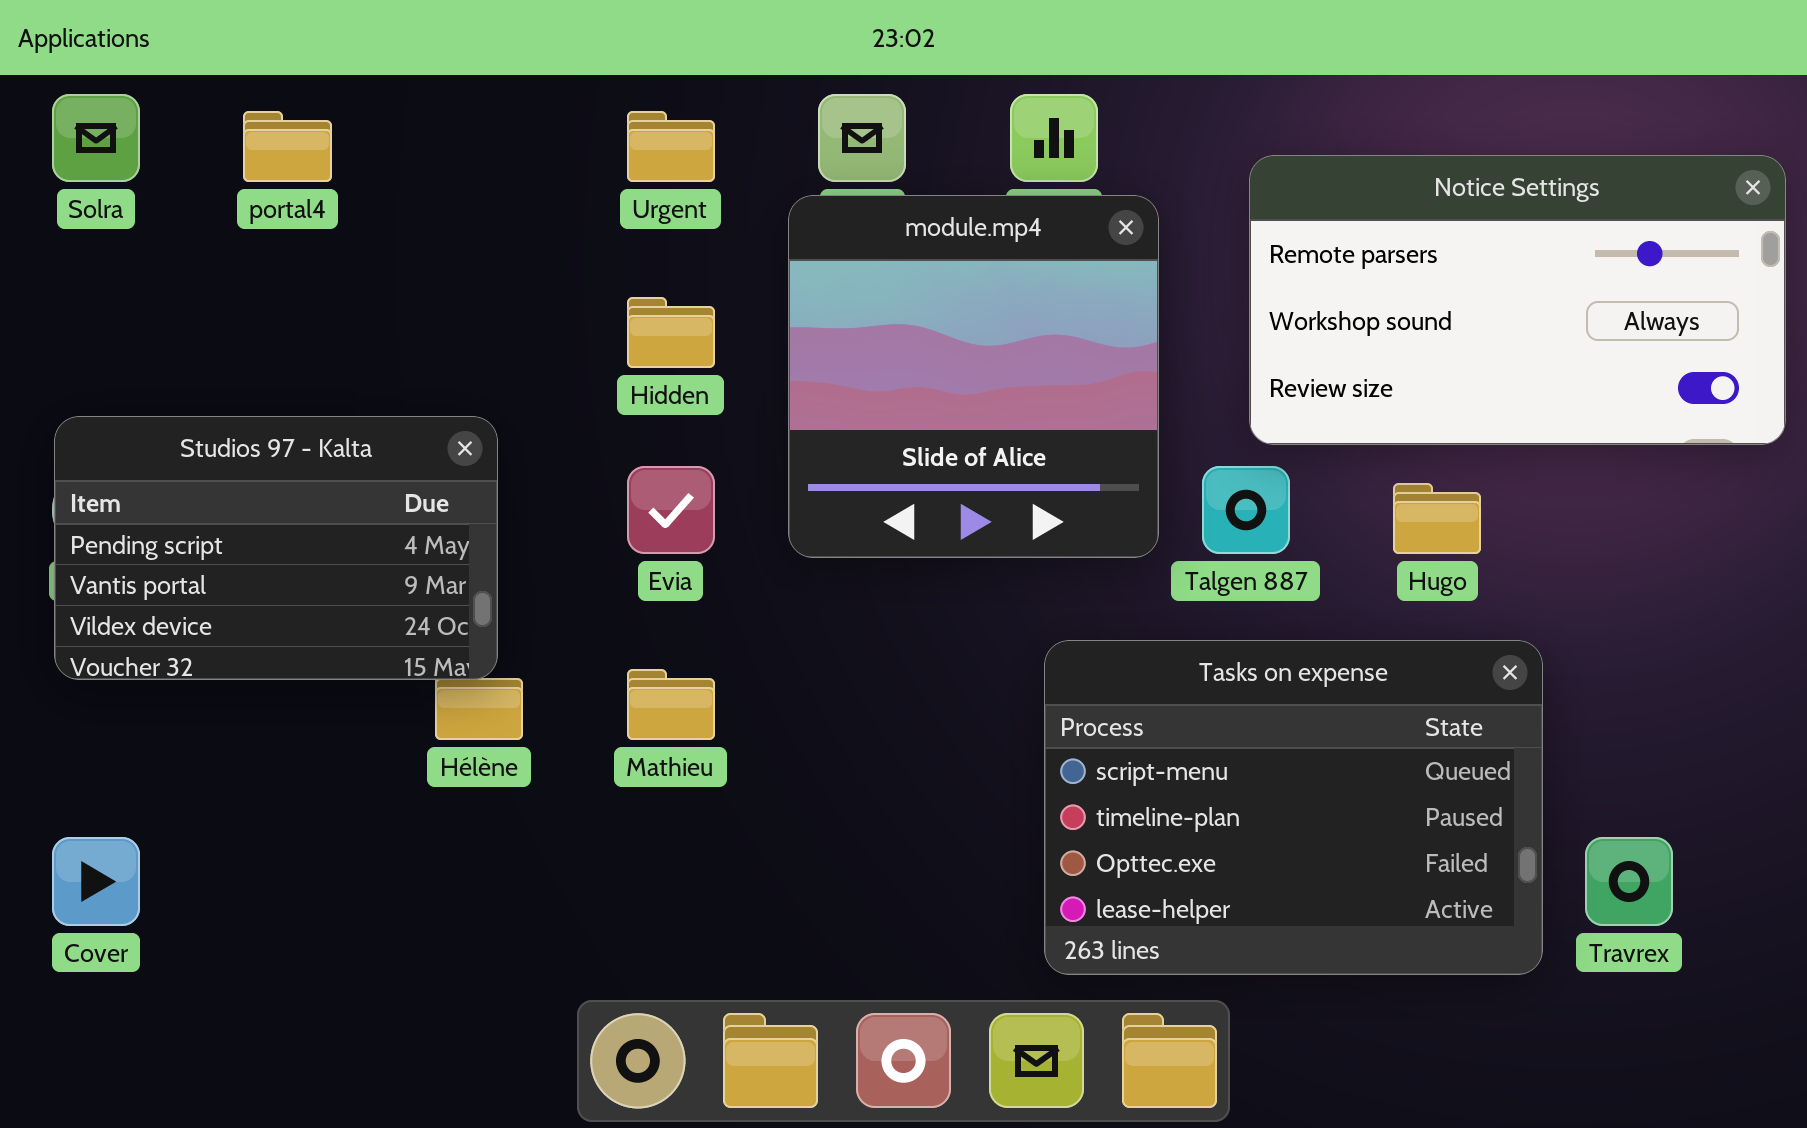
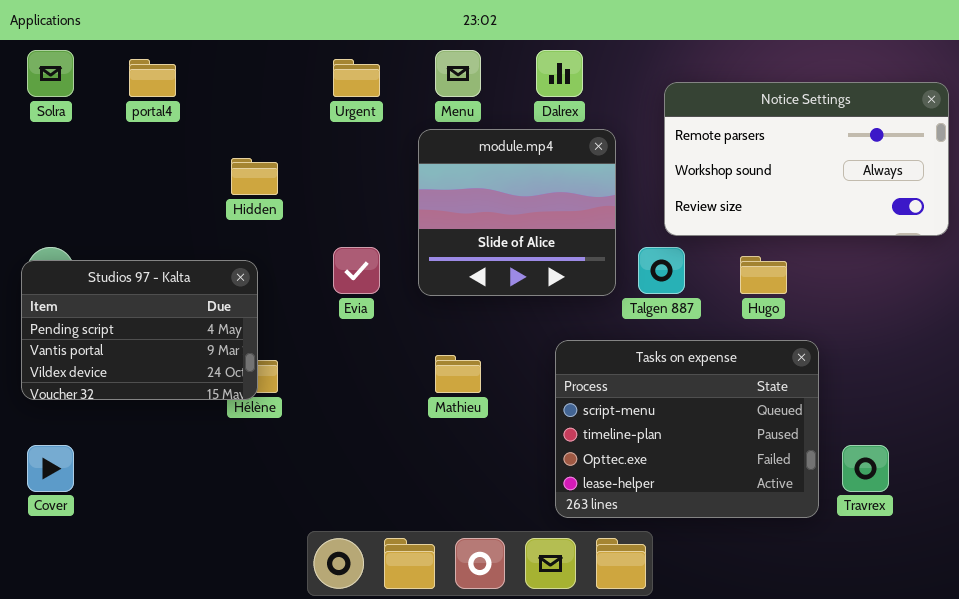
module.mp4: [788,195,1159,558] -> [418,129,616,296], resized
Hidden: [627,297,715,368] -> [231,158,278,195], moved
Studios 97 - Kalta: [54,416,498,680] -> [21,260,258,400], moved
Mathieu: [627,669,715,740] -> [435,355,481,393], moved

